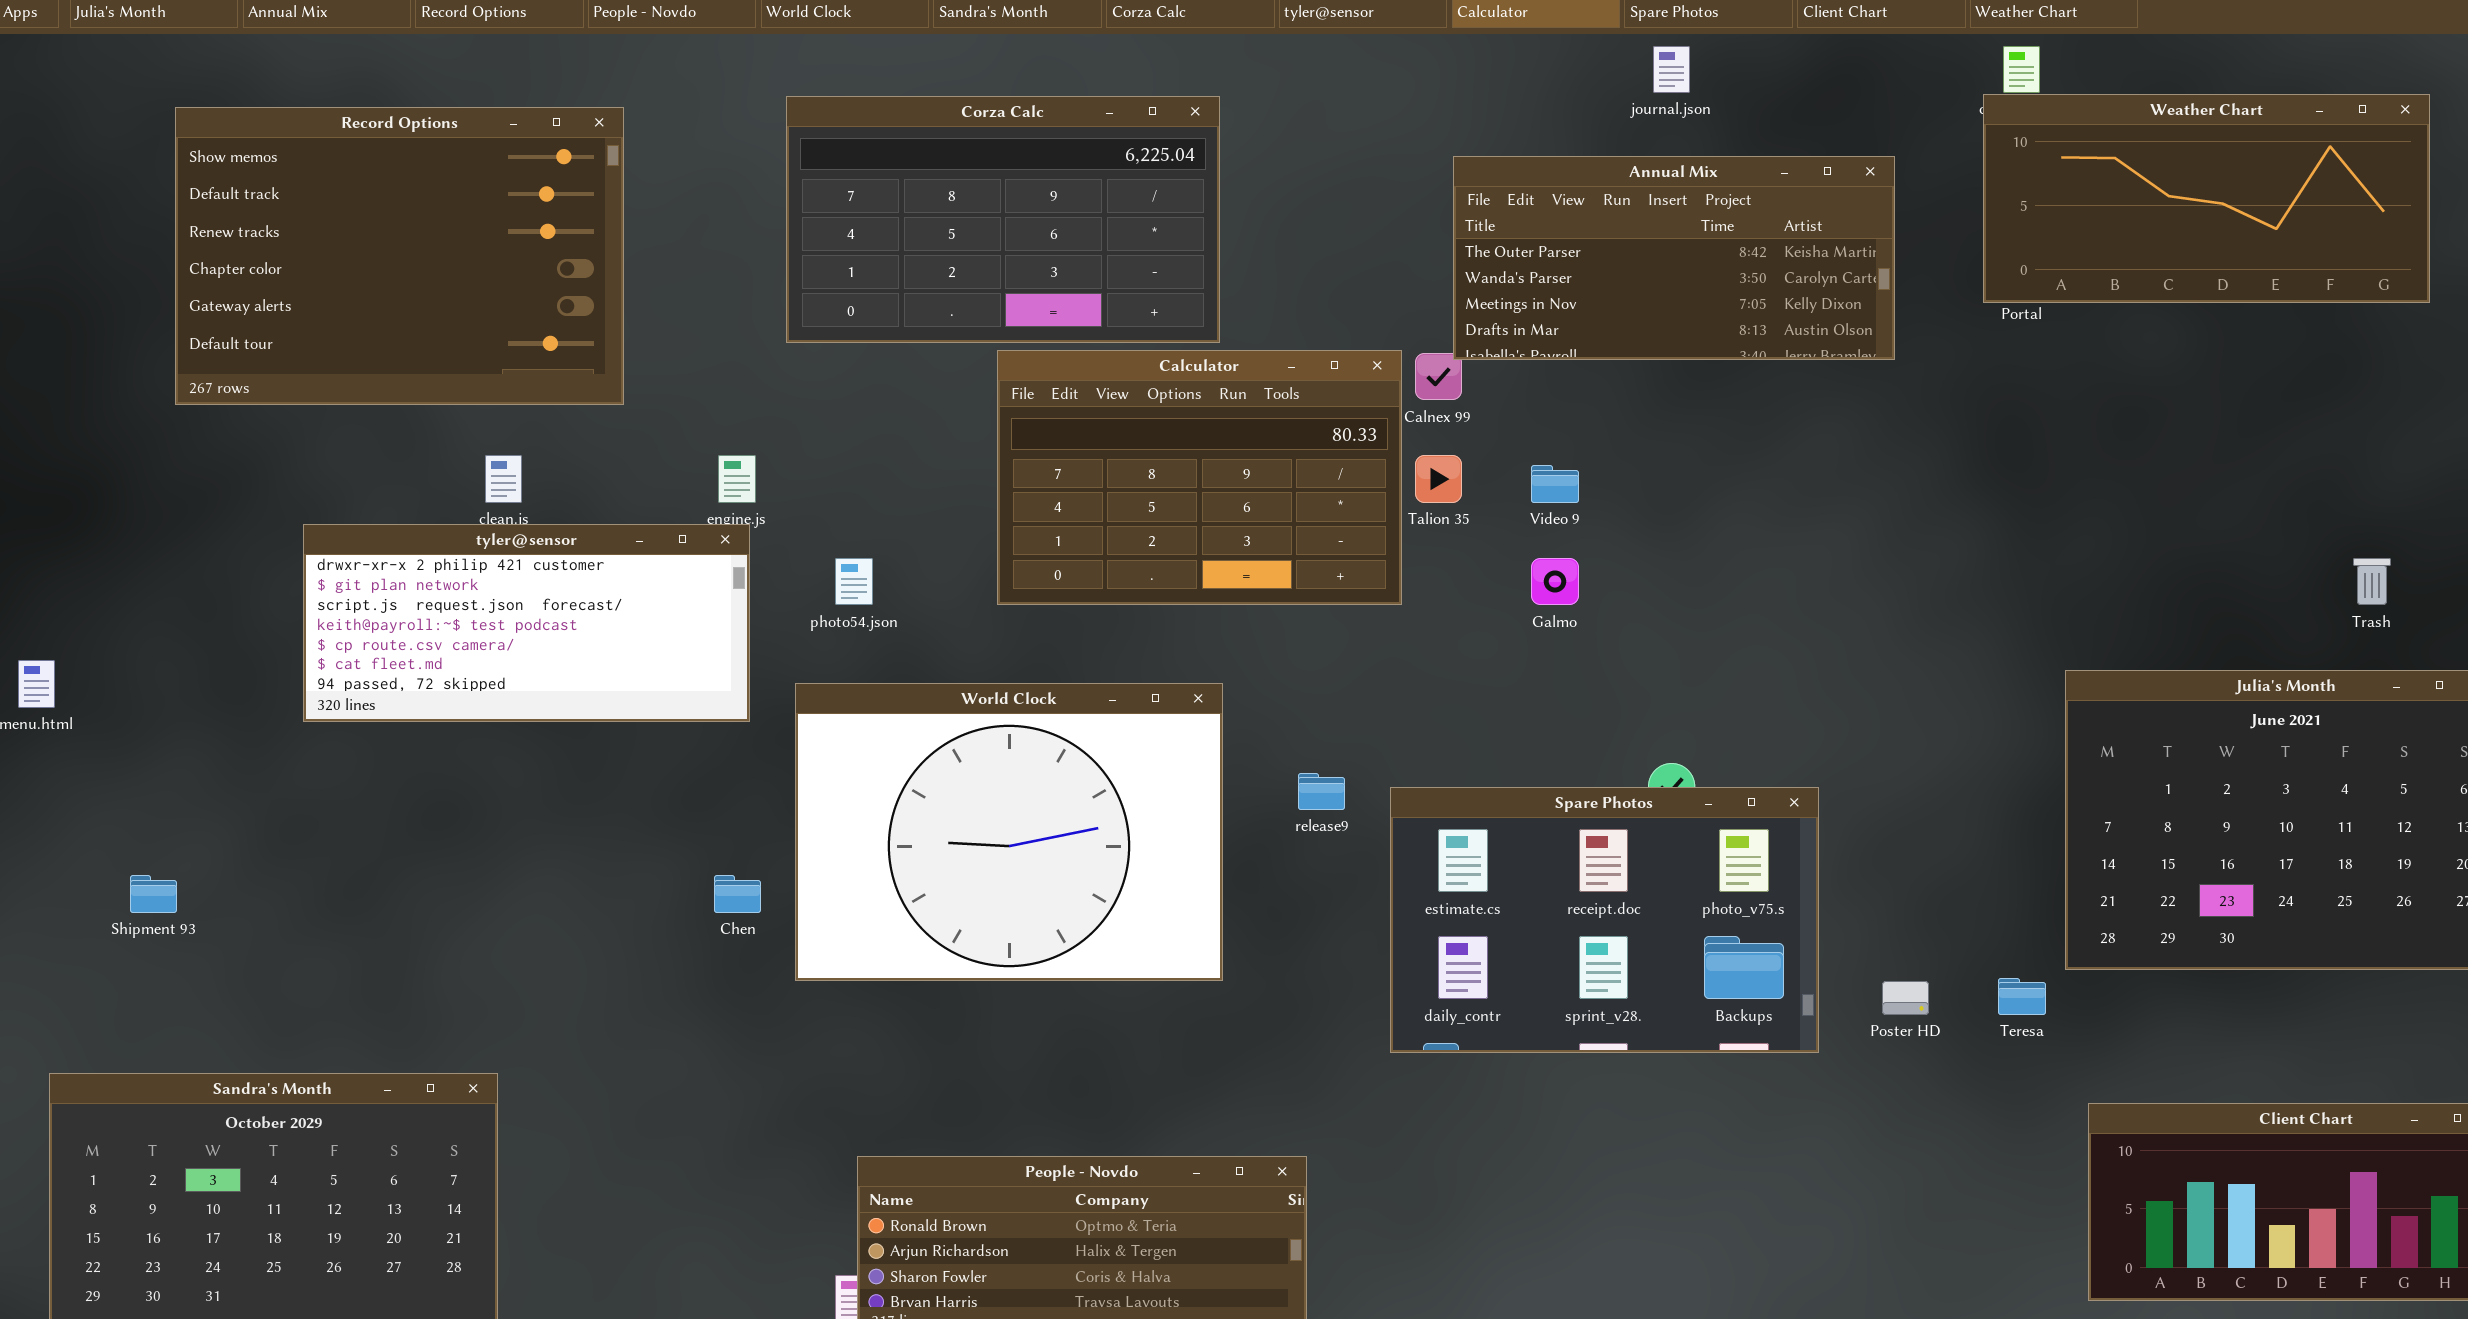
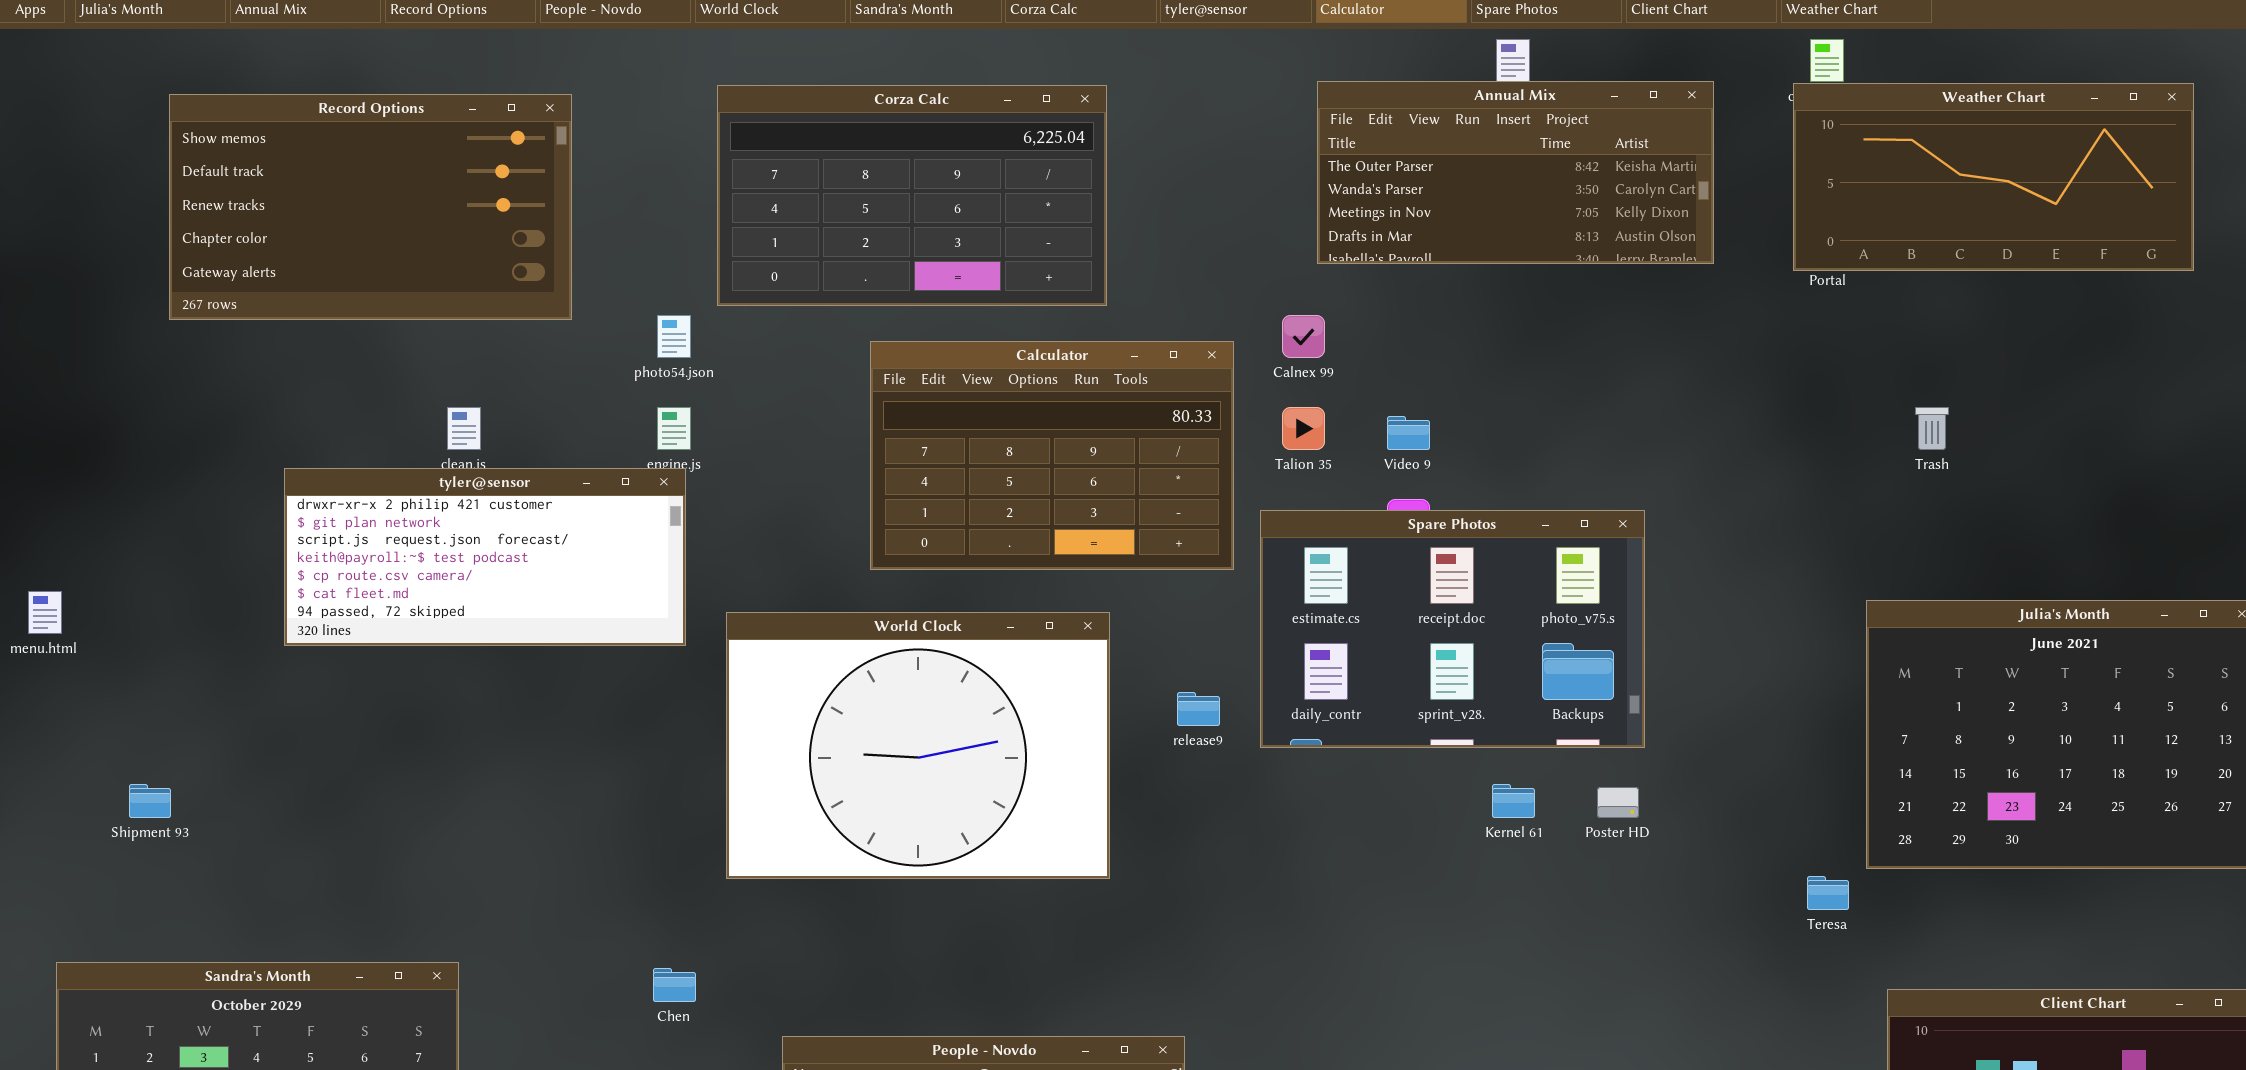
Record Options: [175,107,624,405] -> [169,94,572,320], resized
Annual Mix: [1453,156,1895,360] -> [1317,81,1714,264], moved
Calculator: [997,350,1402,605] -> [870,341,1234,570], moved
photo54.json: [835,558,873,605] -> [657,315,691,358], moved
Trash: [2353,558,2391,605] -> [1915,407,1949,450], moved
Spare Photos: [1390,787,1819,1053] -> [1260,510,1645,748], moved
Chen: [714,875,761,913] -> [653,968,696,1002], moved
Poster HD: [1882,981,1929,1015] -> [1597,787,1639,818], moved

